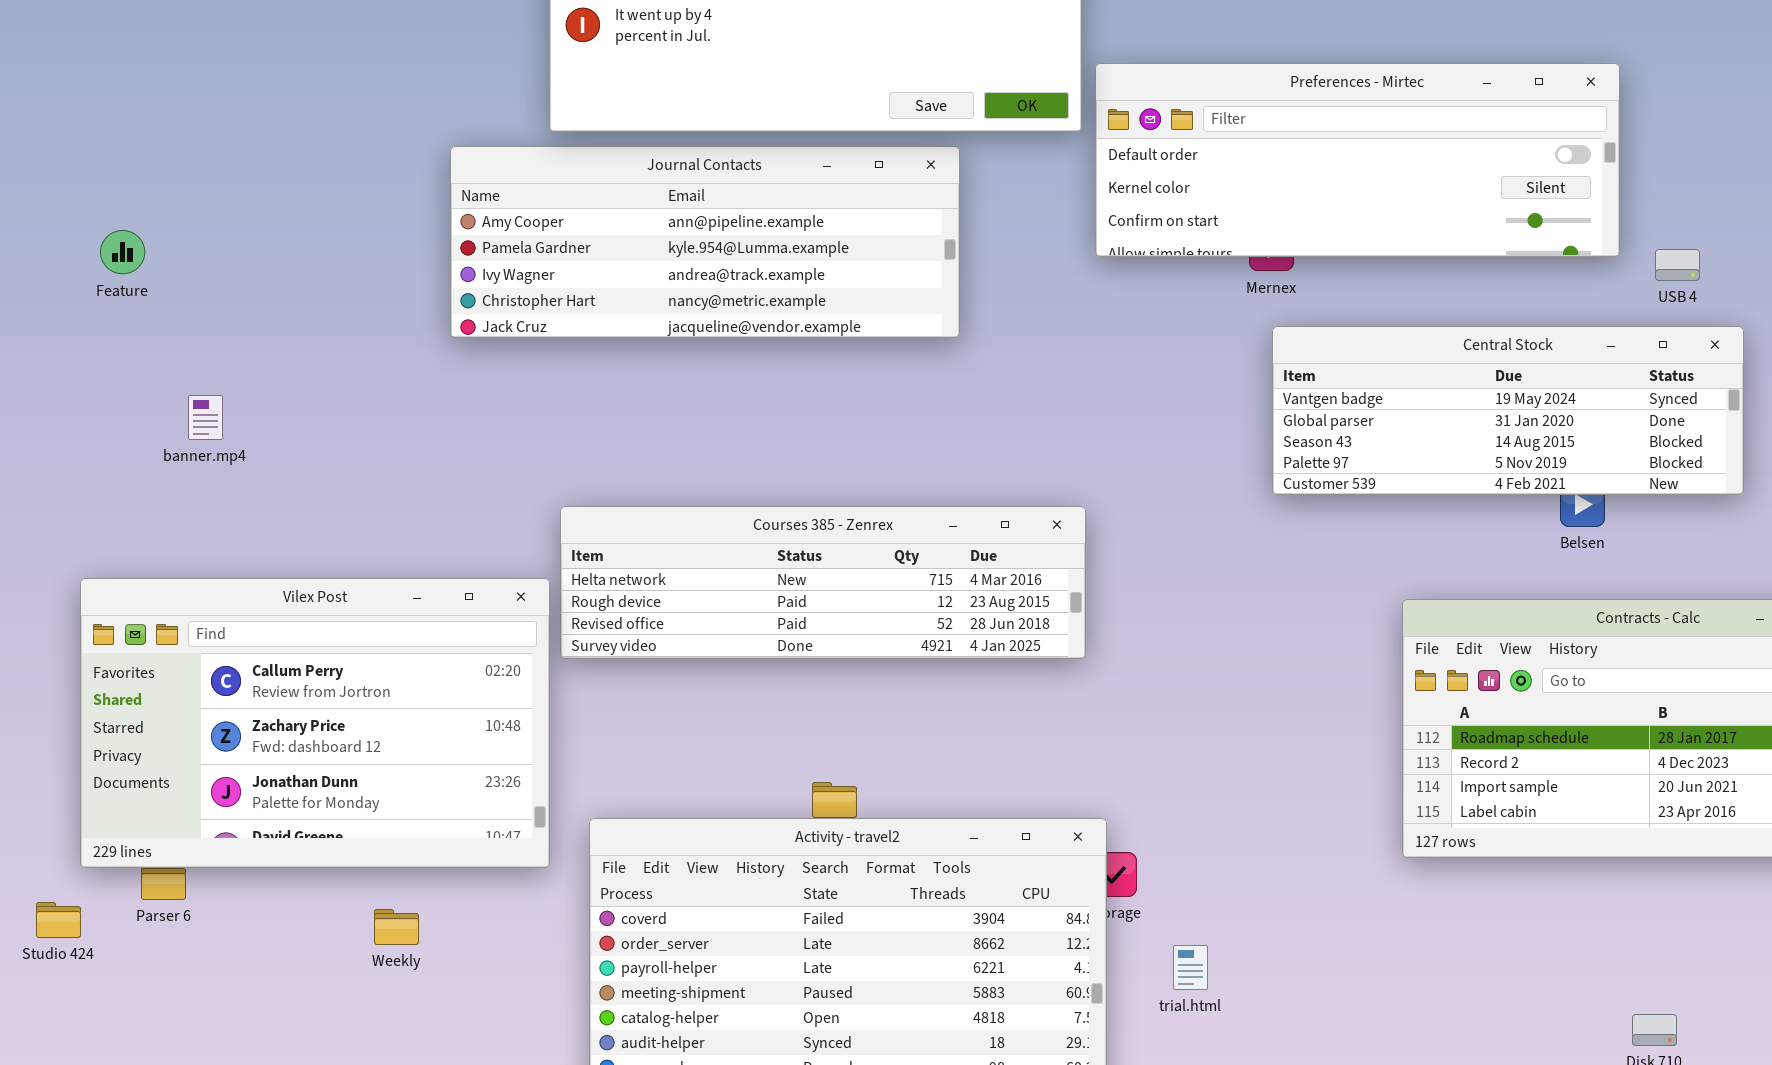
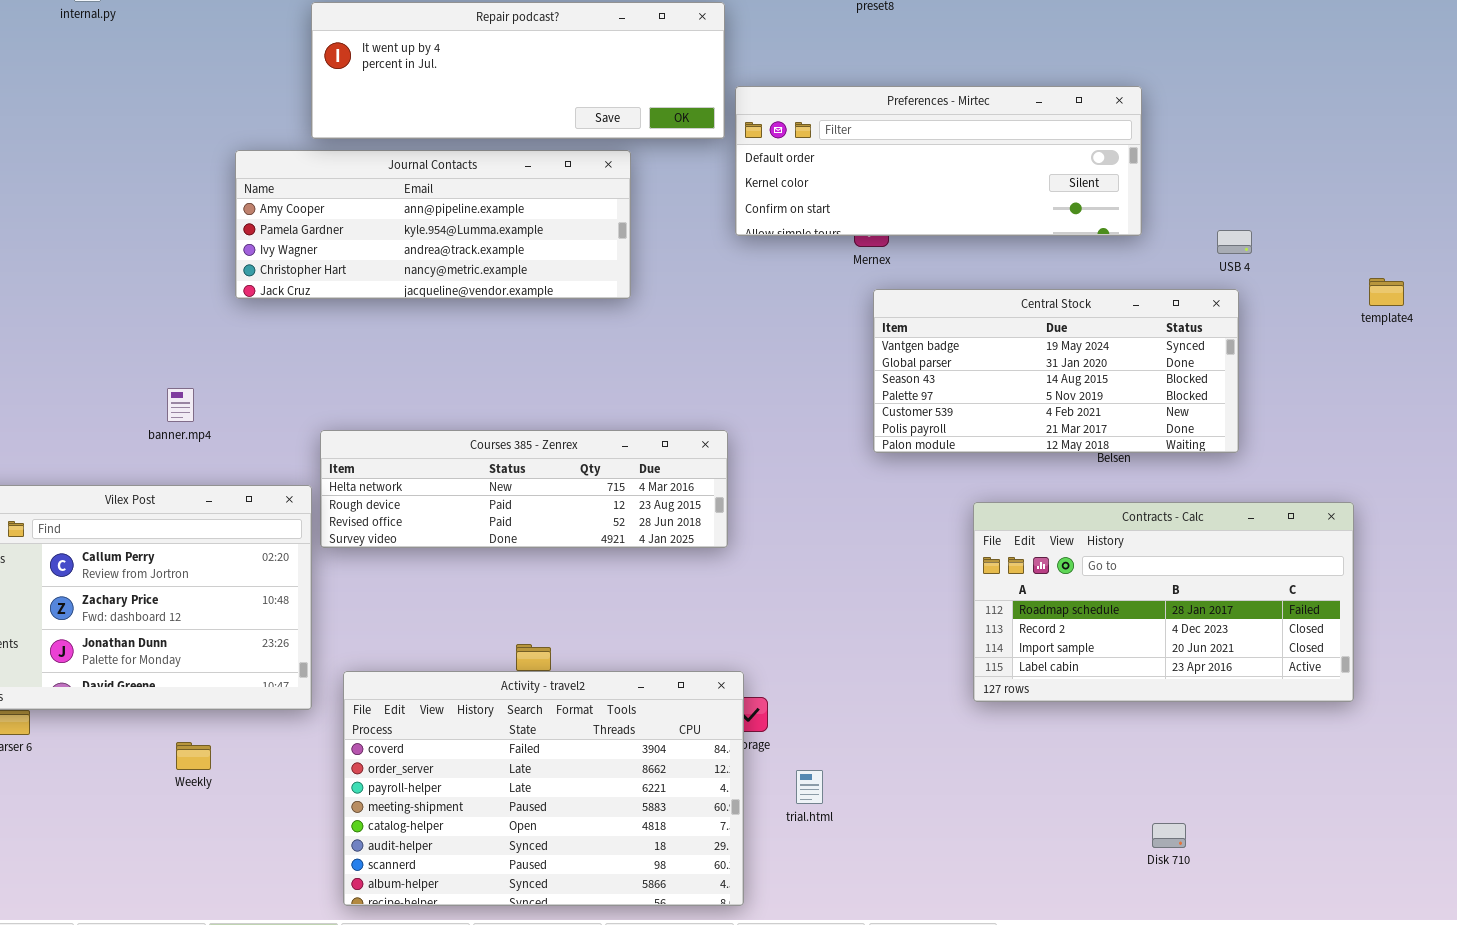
USB 4: [1655,249,1700,281] -> [1217,230,1252,254], moved
Central Stock: [1272,326,1744,495] -> [873,289,1239,453], resized
banner.mp4: [188,395,223,440] -> [167,388,194,422], moved

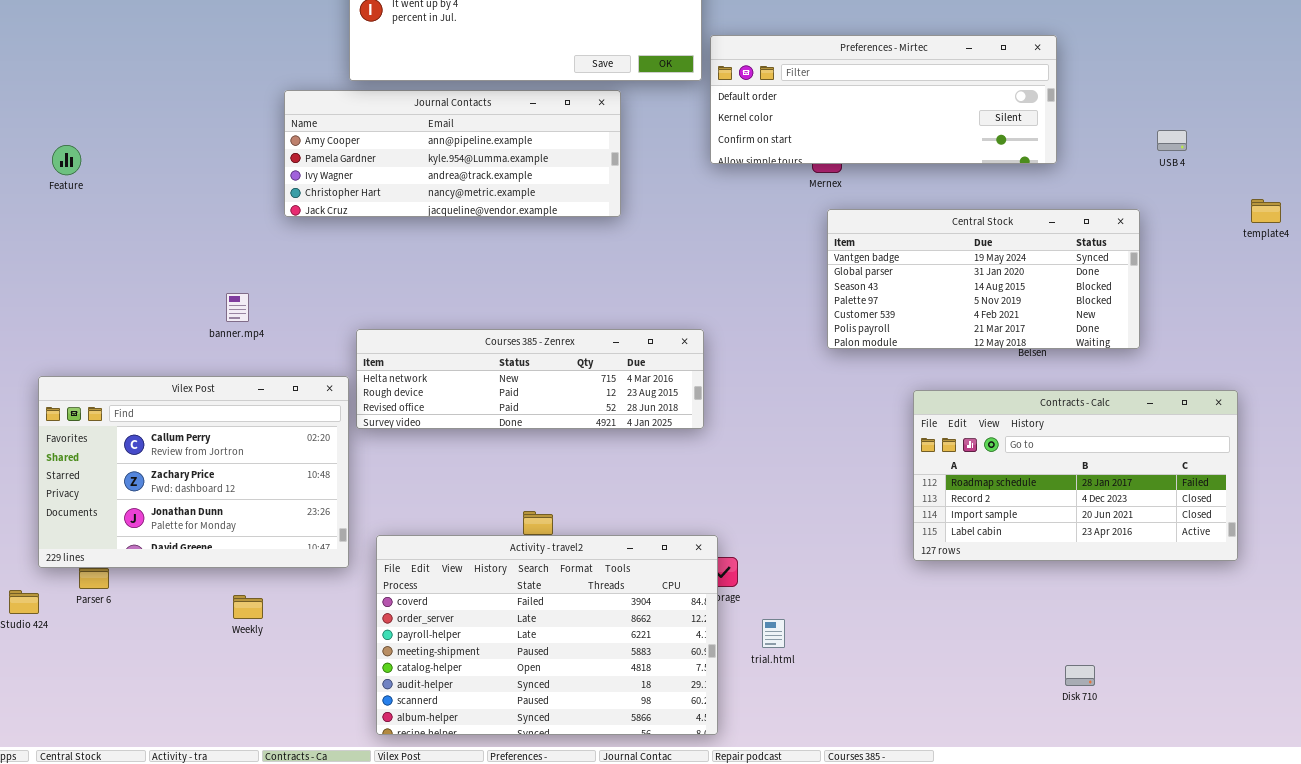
USB 4: [1217,230,1252,254] -> [1157,130,1187,151], moved

